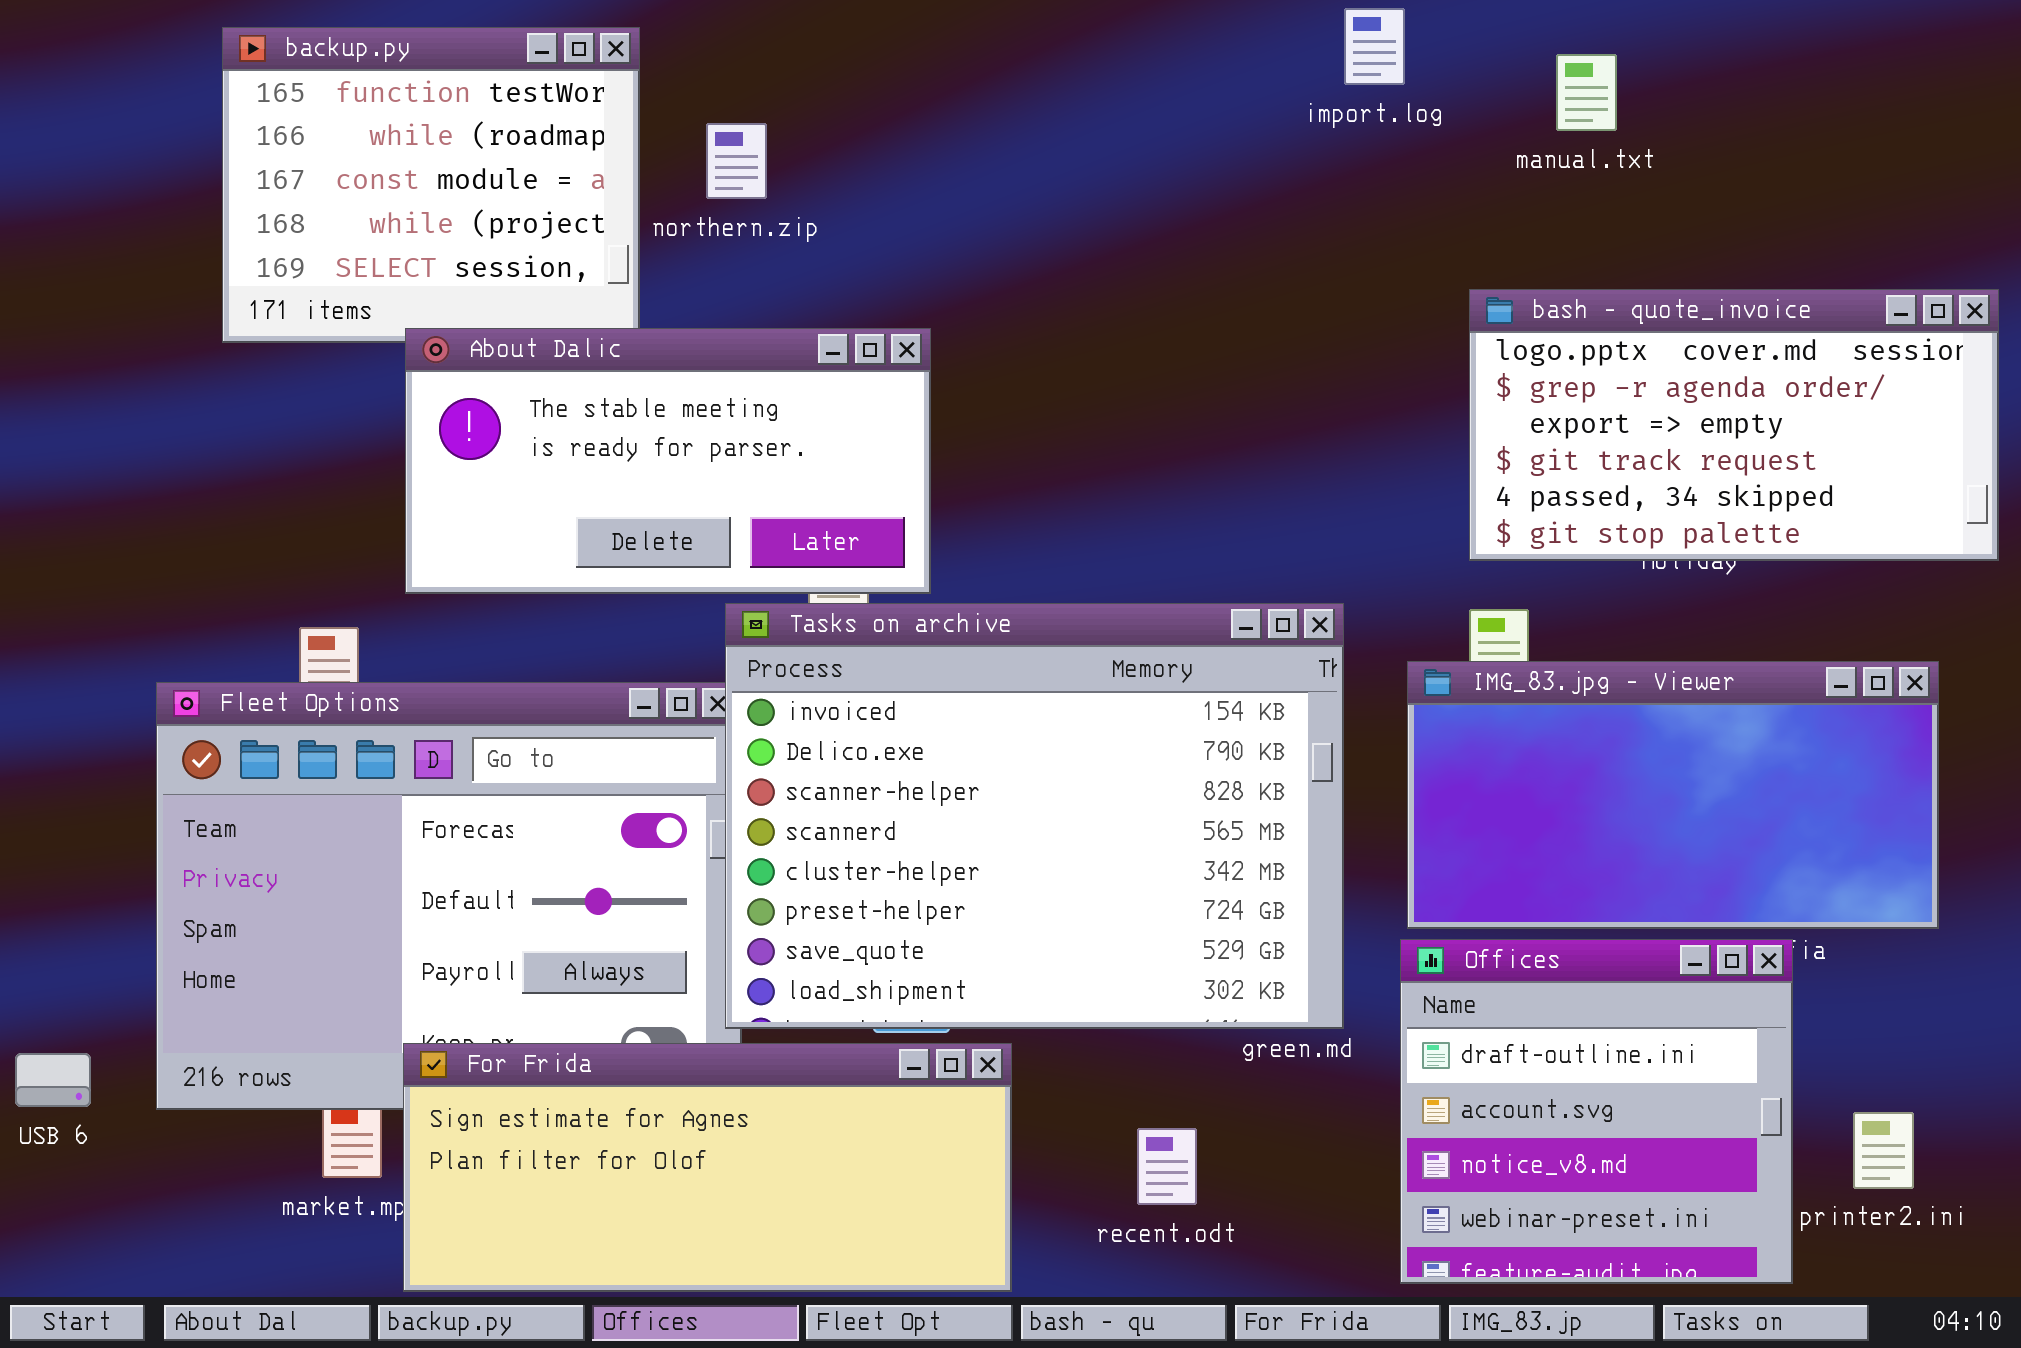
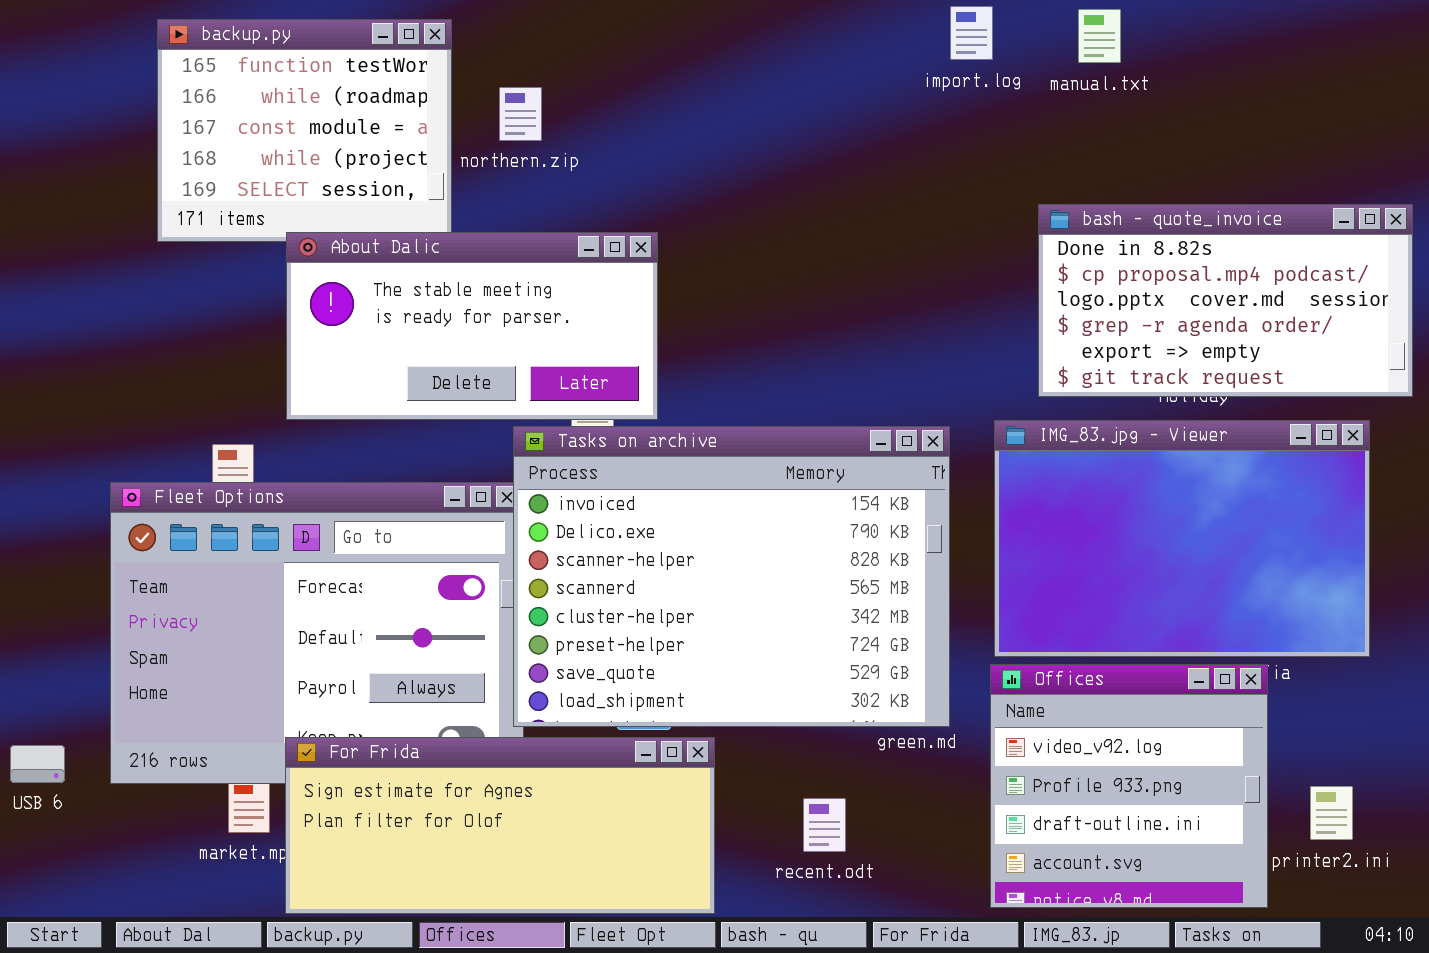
manual.txt: [1556,54,1617,131] -> [1078,9,1121,63], moved
bash - quote_invoice: [1469,289,1999,561] -> [1038,204,1413,397], scrolled up 2 rows
IMG_83.jpg - Viewer: [1407,661,1939,929] -> [994,420,1370,657], resized
Offices: [1400,939,1793,1284] -> [990,664,1268,908], scrolled up 2 rows

